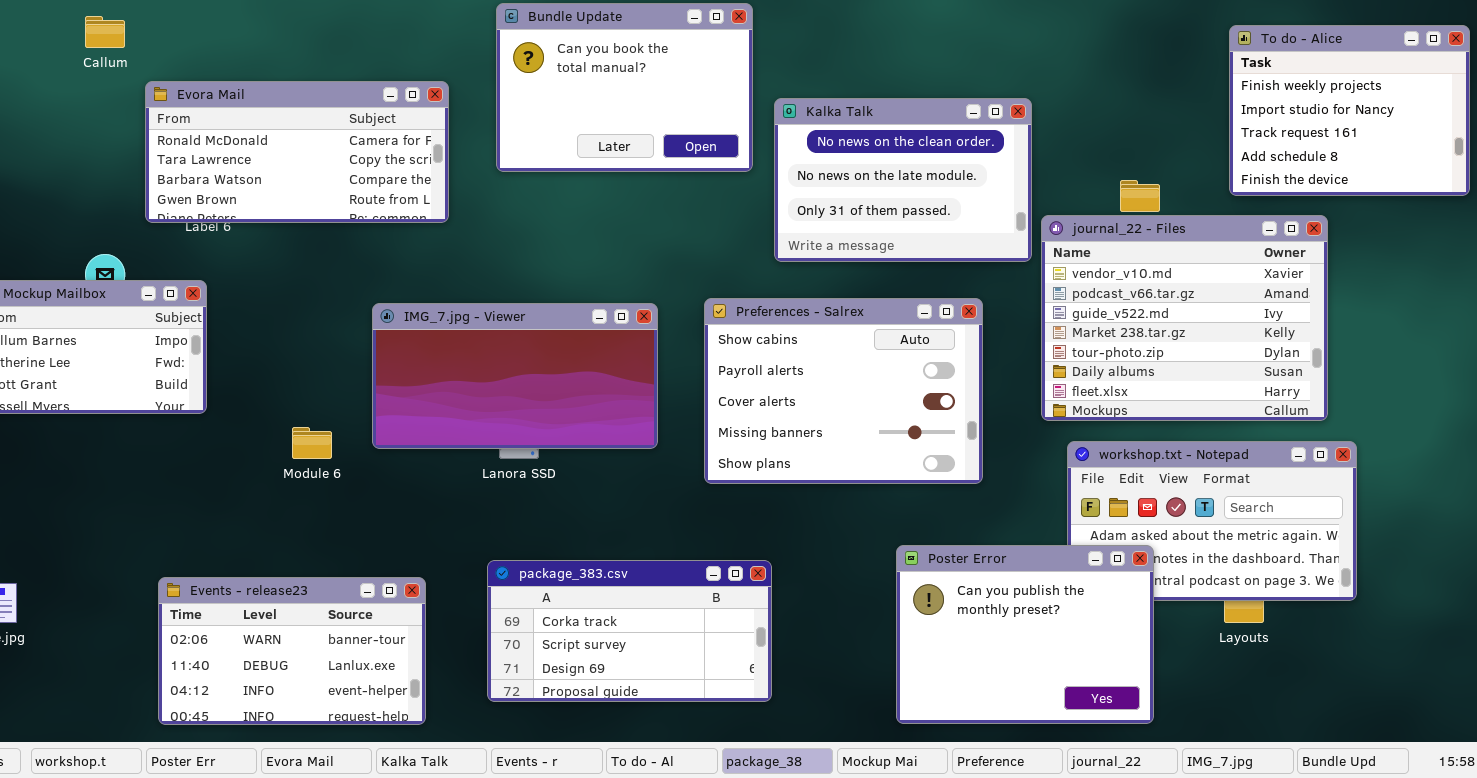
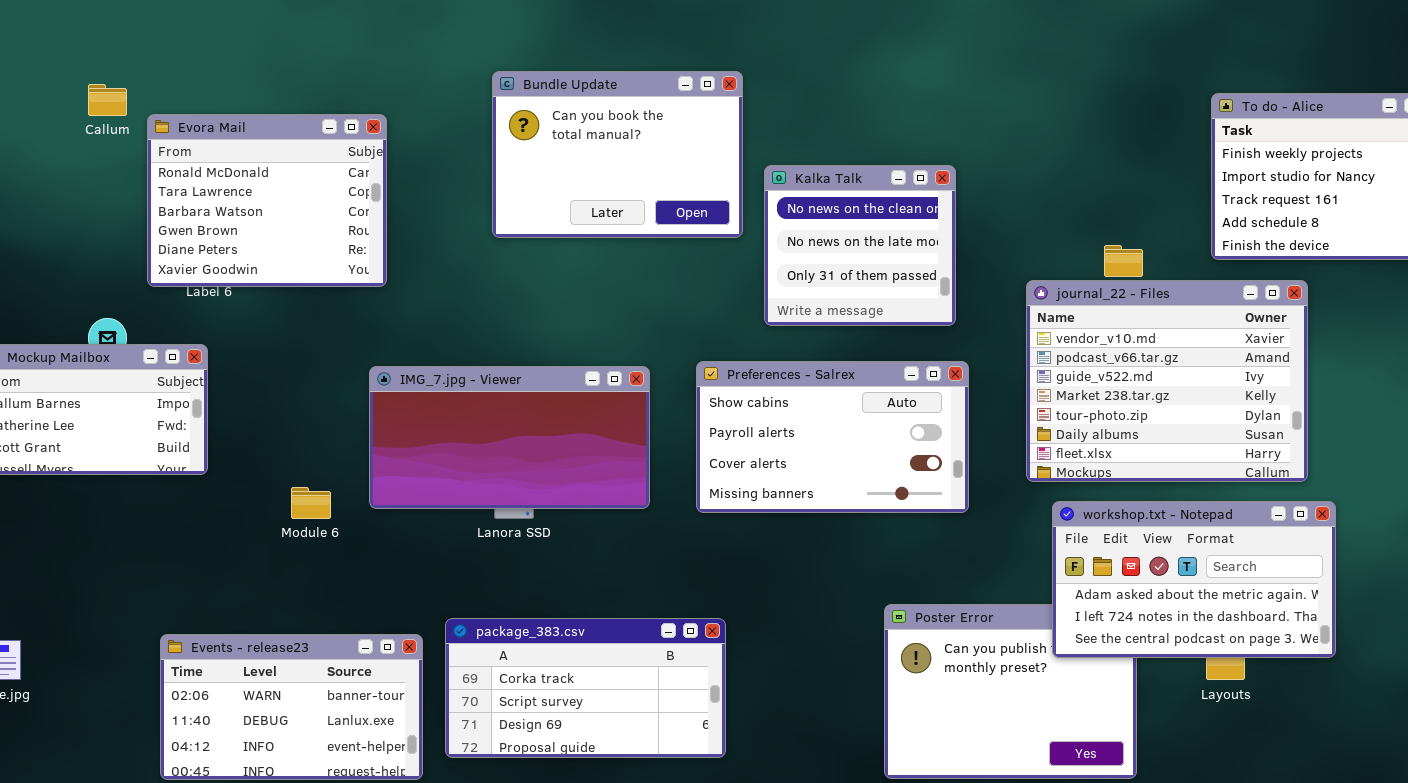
Evora Mail: [145,81,449,223] -> [147,114,387,287], resized
Kalka Talk: [774,98,1032,262] -> [764,165,956,326], resized
Preferences - Salrex: [704,298,983,484] -> [696,361,969,513], resized
workshop.txt - Notepad: [1067,441,1357,601] -> [1052,501,1336,658], raised
package_383.csv: [487,560,772,702] -> [445,618,726,758], moved

